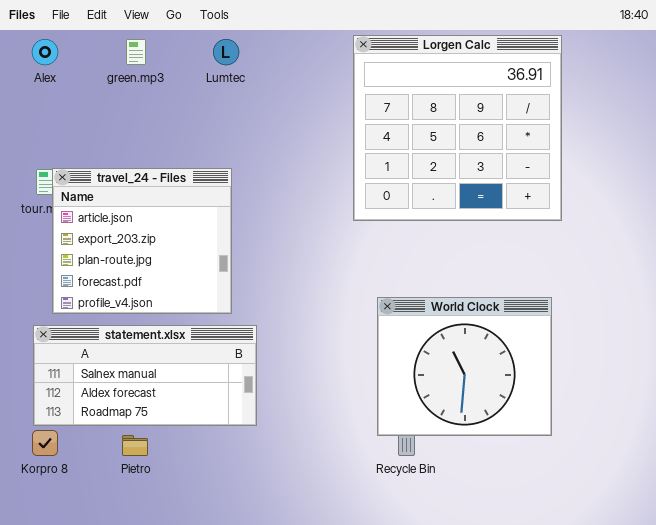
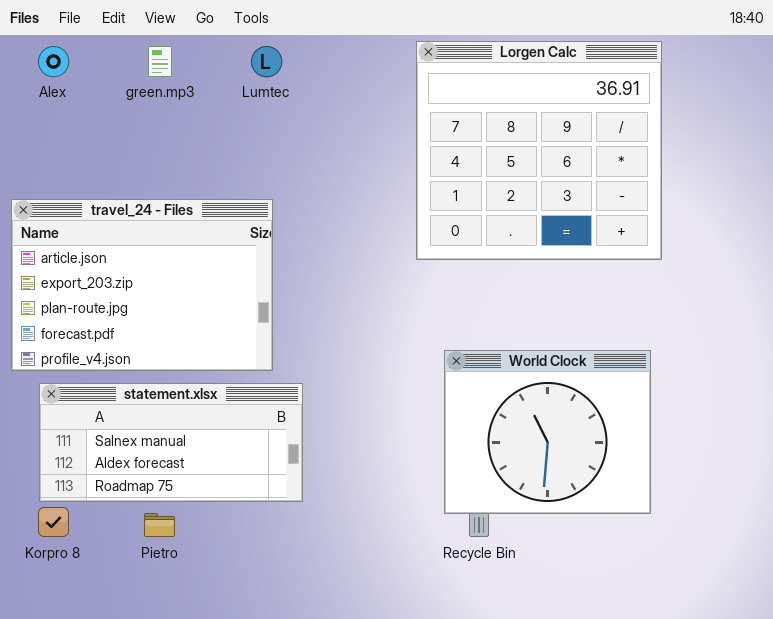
travel_24 - Files: [52,168,232,314] -> [11,199,273,371], resized

